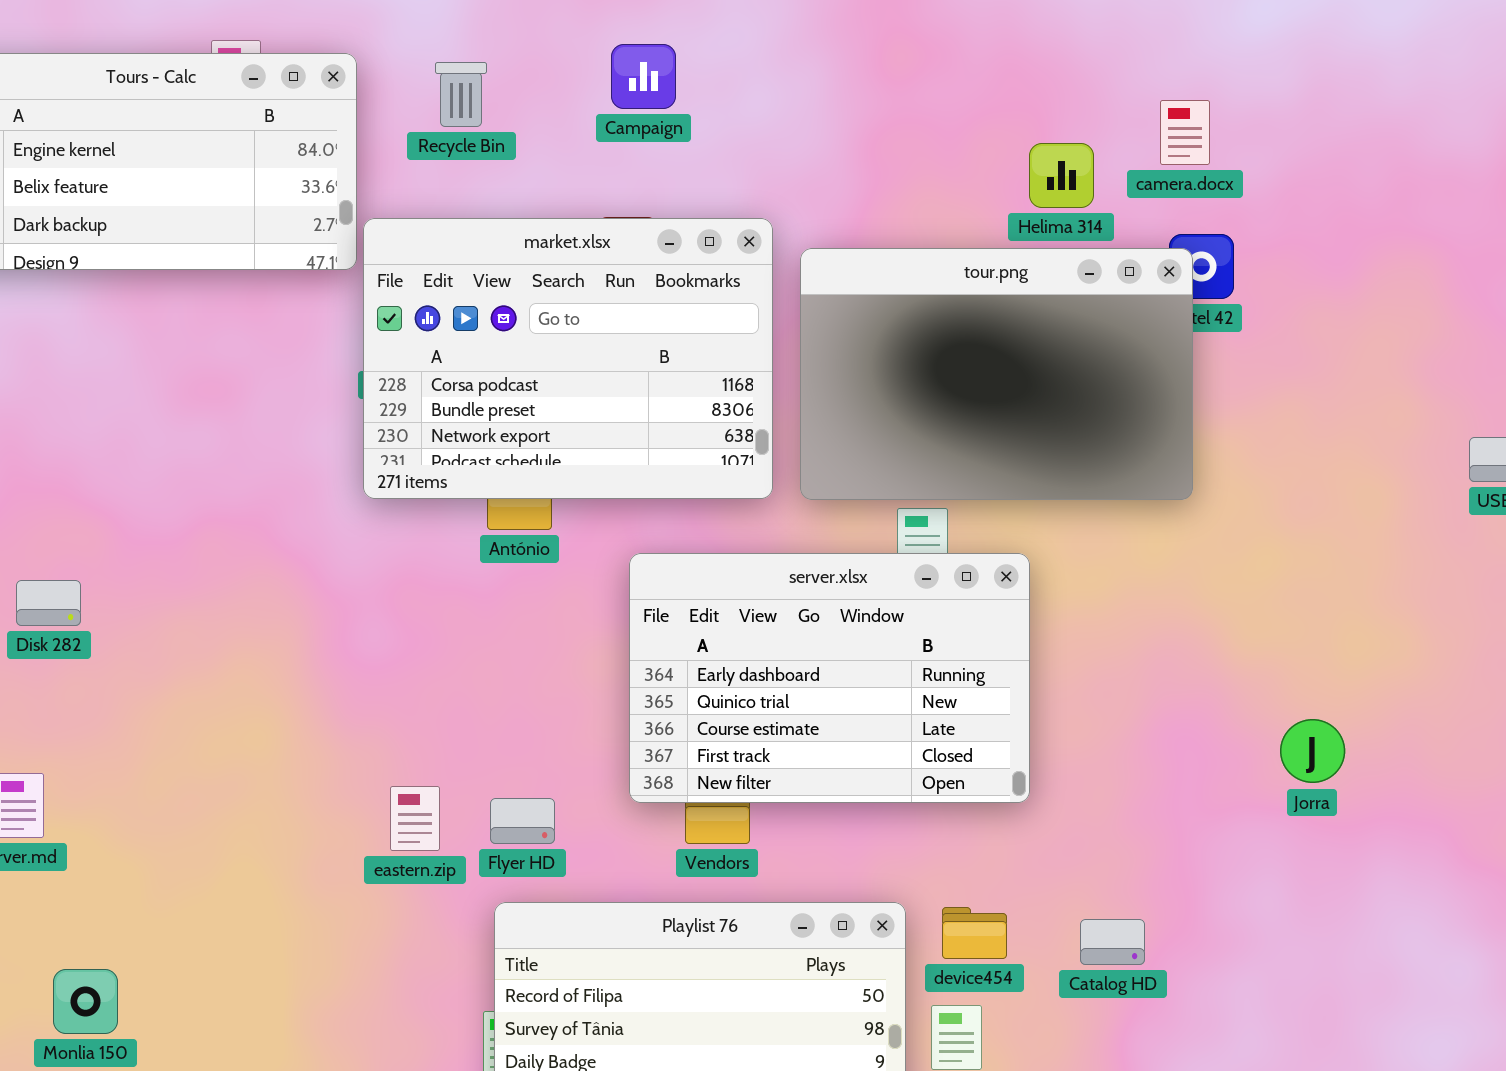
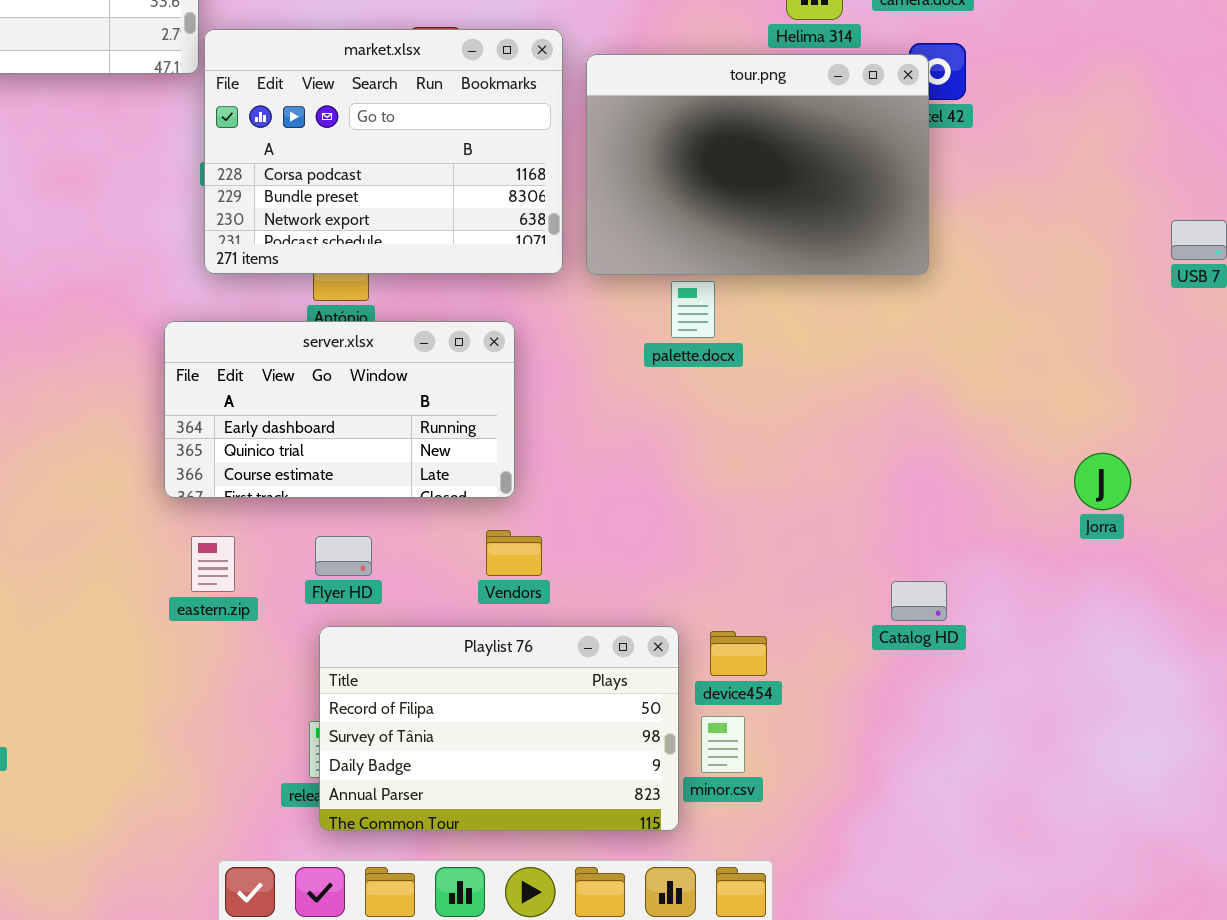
server.xlsx: [629,553,1030,803] -> [164,321,515,498], moved, resized
Jorra: [1280,719,1345,783] -> [1074,453,1131,510], moved
eastern.zip: [390,786,440,851] -> [191,536,235,592], moved
Catalog HD: [1080,919,1145,965] -> [891,581,947,621], moved

